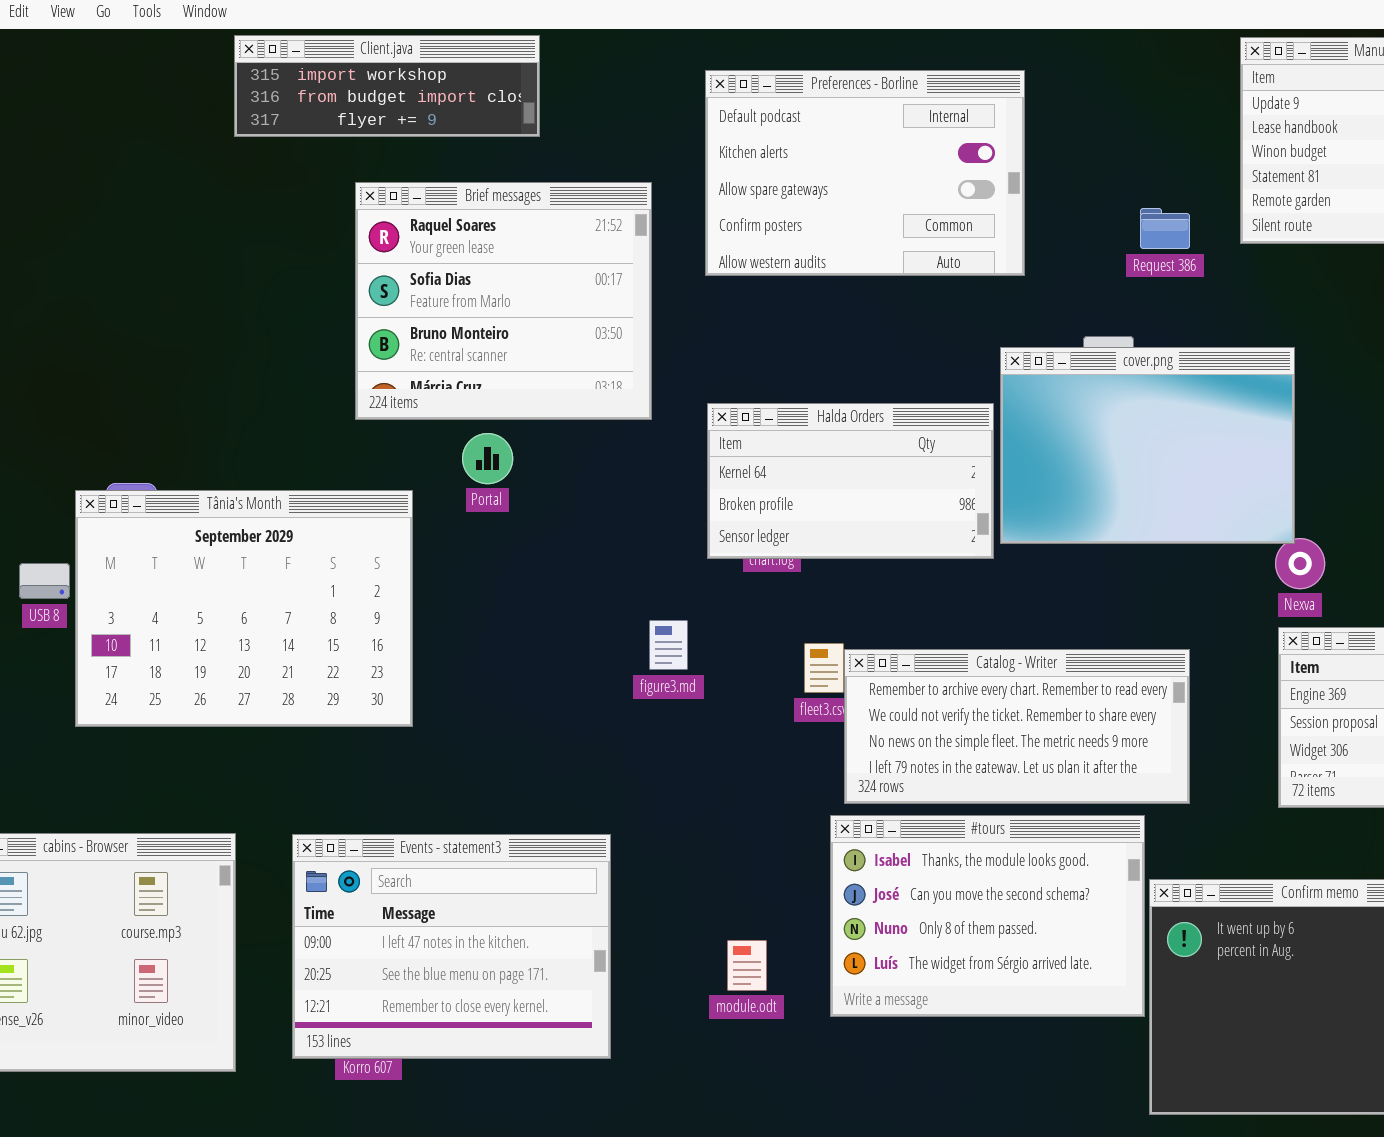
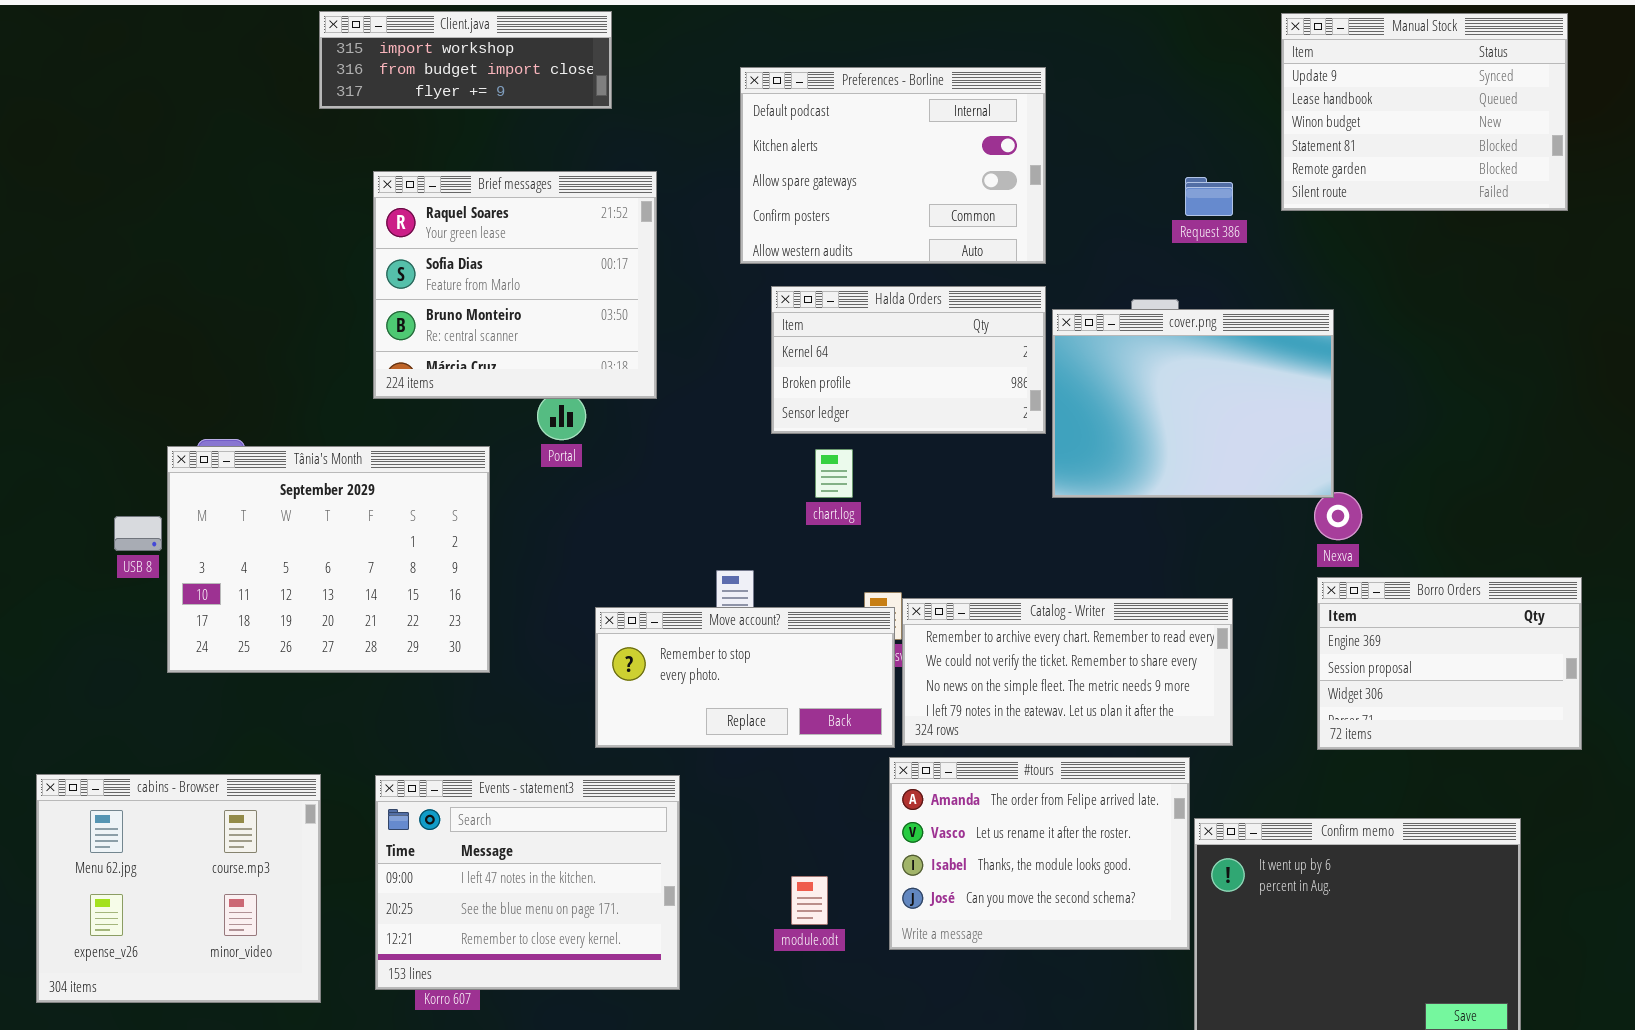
Preferences - Borline: [705,70,1025,276] -> [740,67,1046,264], moved
Brief messages: [355,182,652,420] -> [373,171,657,399], moved
Halda Orders: [707,403,994,559] -> [771,286,1046,434], moved
Move account?: none -> [595,607,895,748], opened
#tours: [830,815,1145,1017] -> [889,757,1190,950], scrolled up 2 rows

